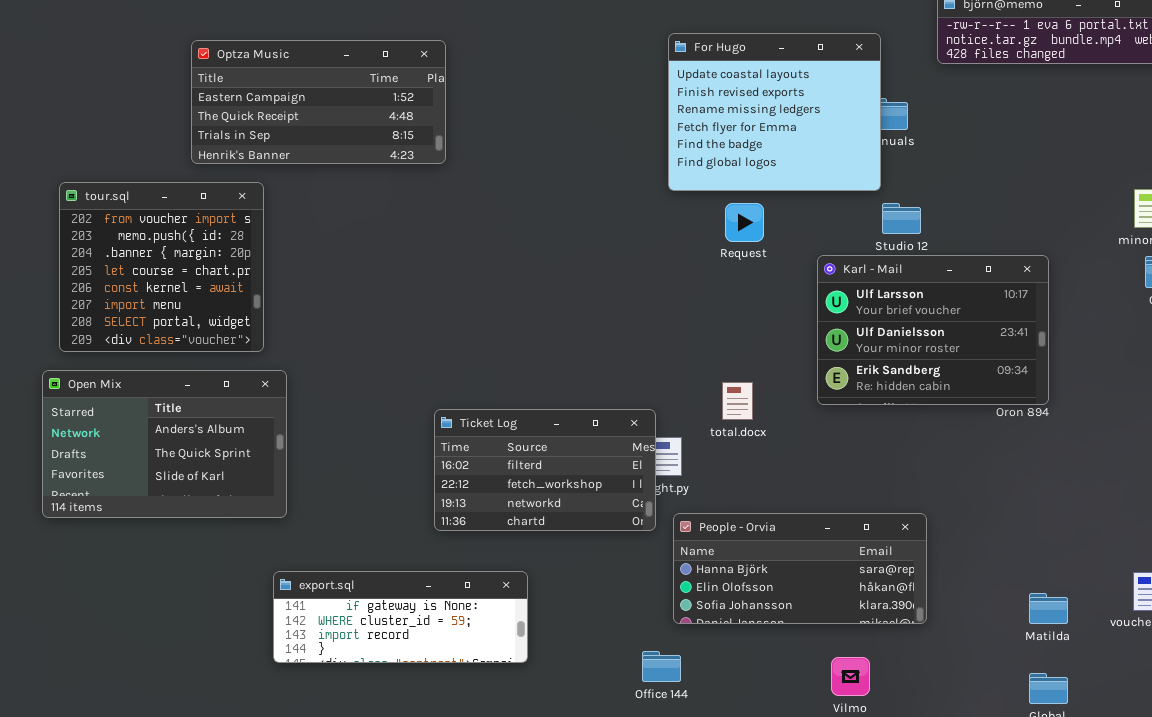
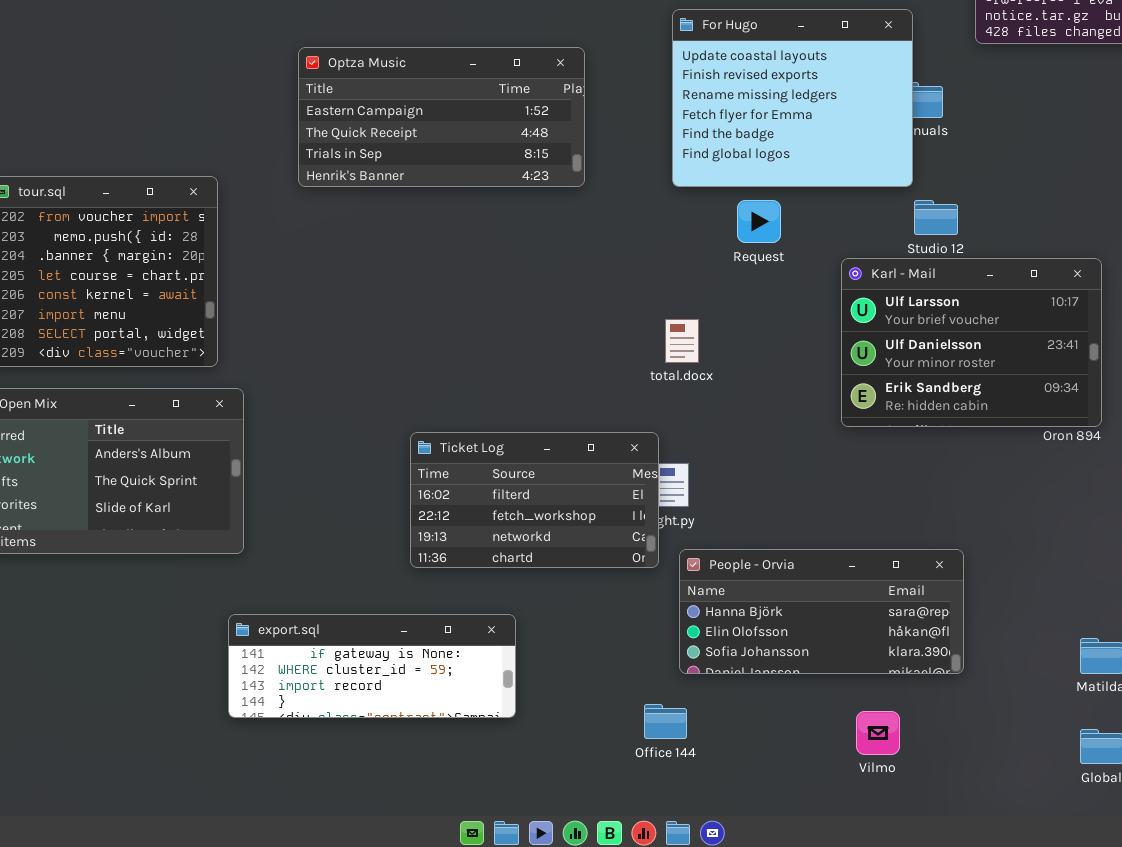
Optza Music: [191,40,446,164] -> [298,47,585,187], moved
total.docx: [722,382,753,420] -> [665,319,699,363], moved

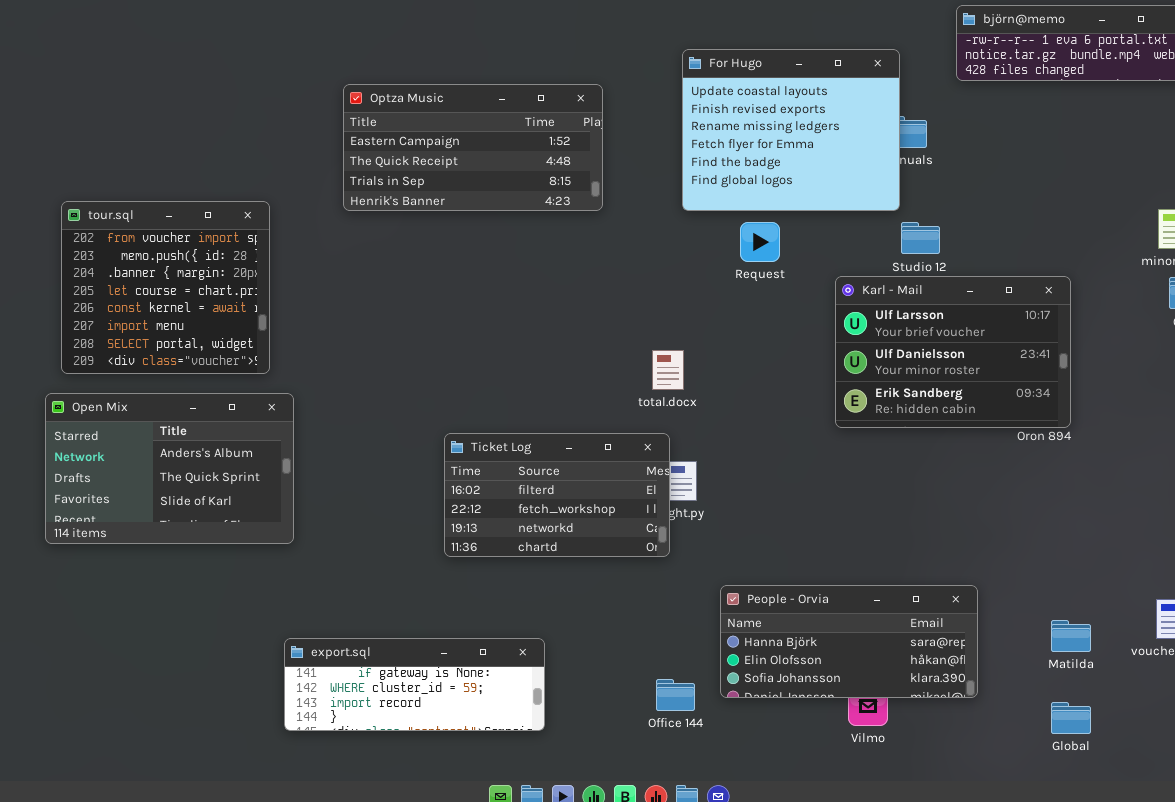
total.docx: [665,319,699,363] -> [652,350,684,390], moved
People - Orvia: [679,549,964,674] -> [720,585,978,698], moved
export.sql: [228,614,516,718] -> [284,638,545,731], moved

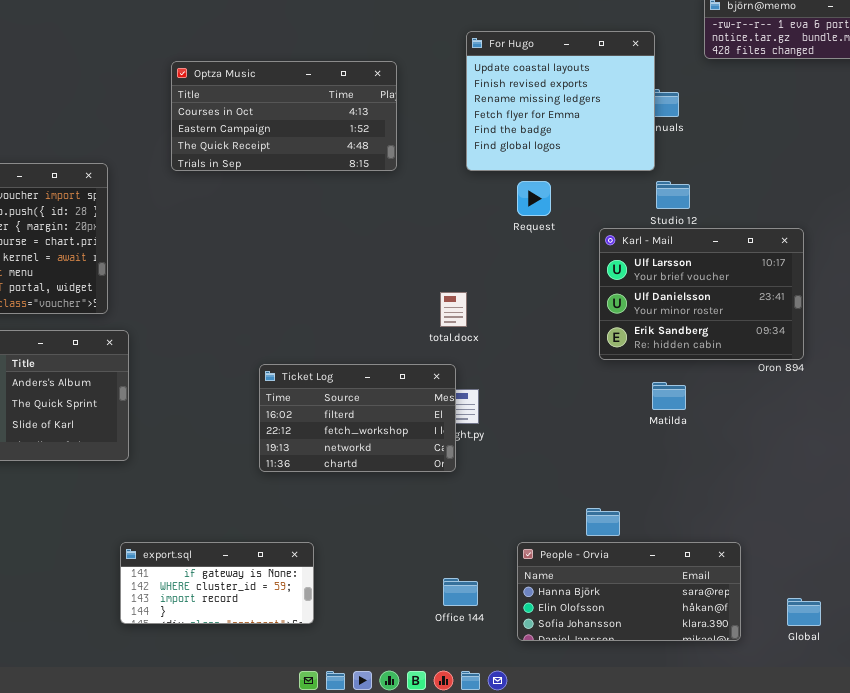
Optza Music: [343,84,603,211] -> [171,61,397,171], scrolled up 1 row
People - Orvia: [720,585,978,698] -> [517,542,741,641], moved
Matilda: [1051,620,1091,652] -> [652,382,686,410], moved
export.sql: [284,638,545,731] -> [120,542,314,624], resized

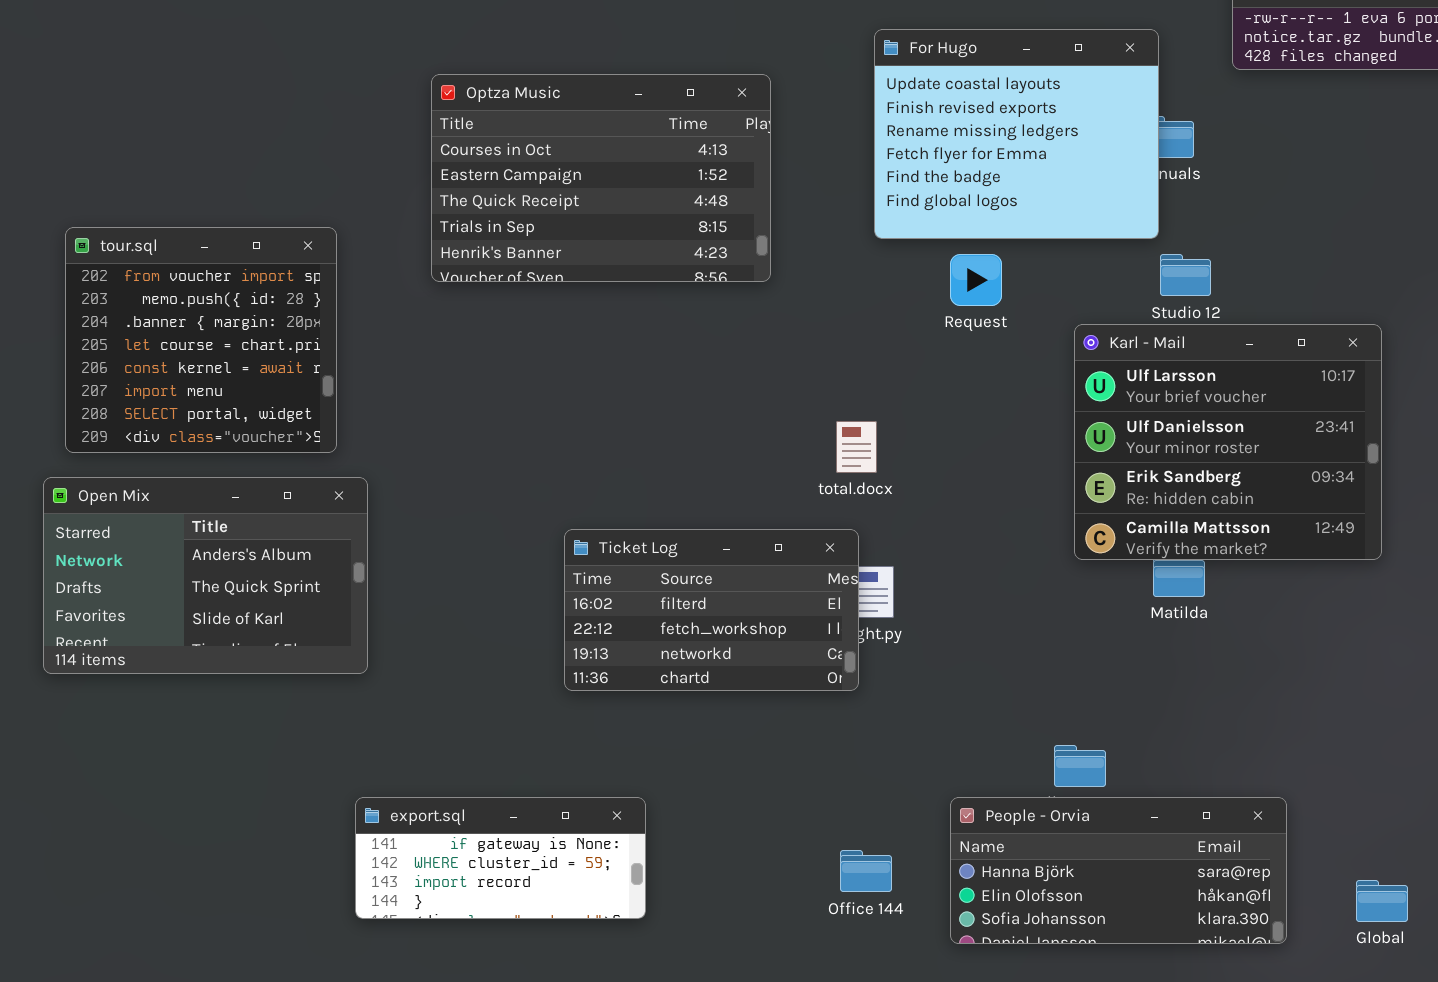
Optza Music: [171,61,397,171] -> [431,74,771,282], resized
Karl - Mail: [599,228,804,360] -> [1074,324,1382,560], resized

